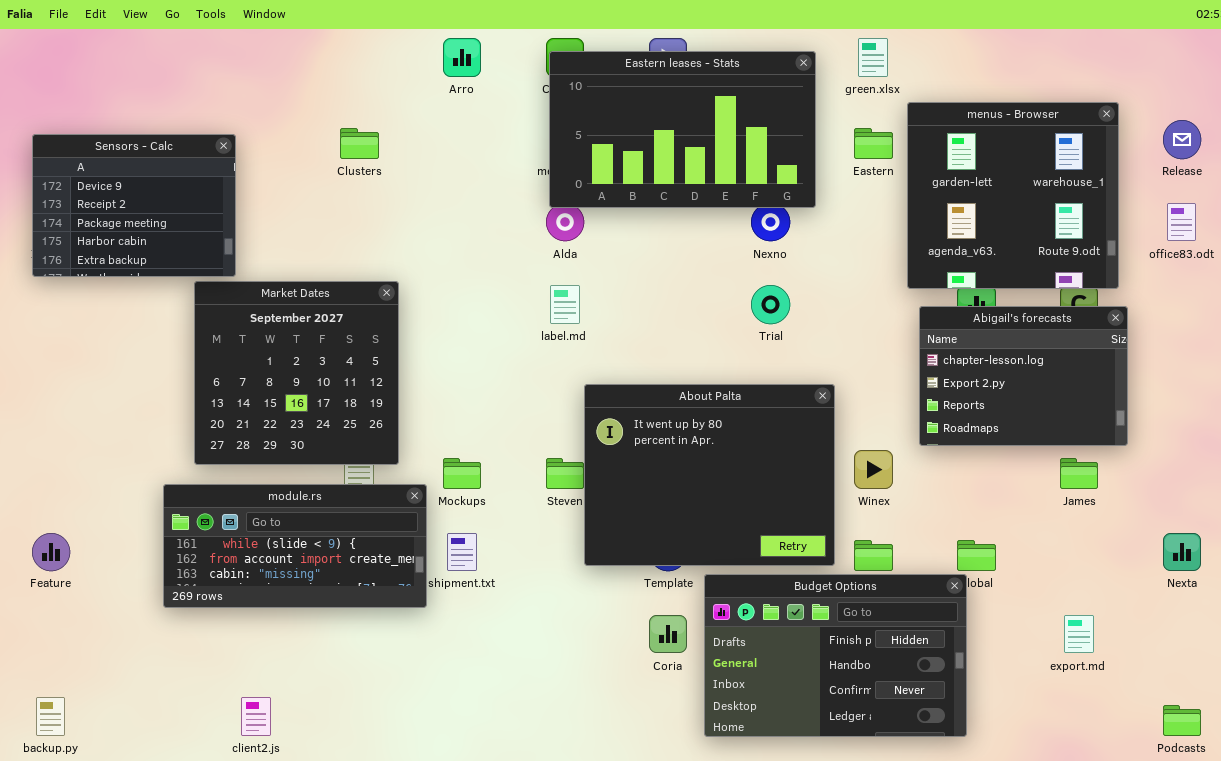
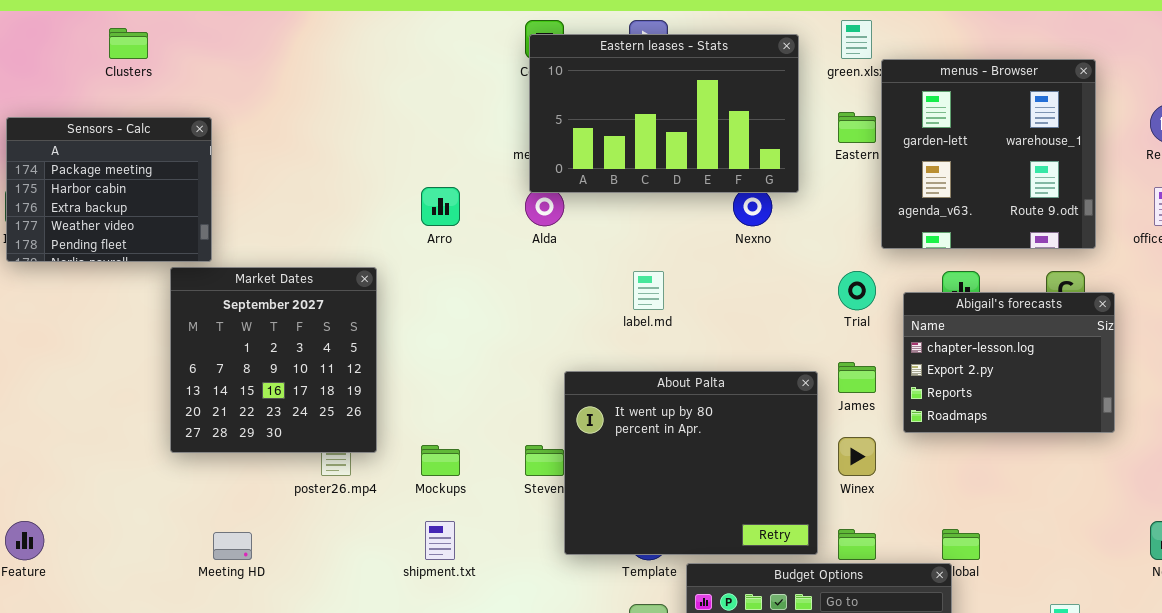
Arro: [443,38,481,77] -> [421,187,460,226], moved
menus - Browser: [907,102,1119,289] -> [881,59,1096,249], moved
Clusters: [340,128,379,159] -> [109,28,148,59], moved
Sensors - Calc: [32,134,236,277] -> [6,117,212,262], scrolled down 2 rows
label.md: [550,285,580,324] -> [633,271,664,310], moved
Trial: [751,285,790,324] -> [838,271,876,310], moved
James: [1060,458,1098,489] -> [838,362,876,393], moved
module.rs: [163,484,427,608] -> none, closed

